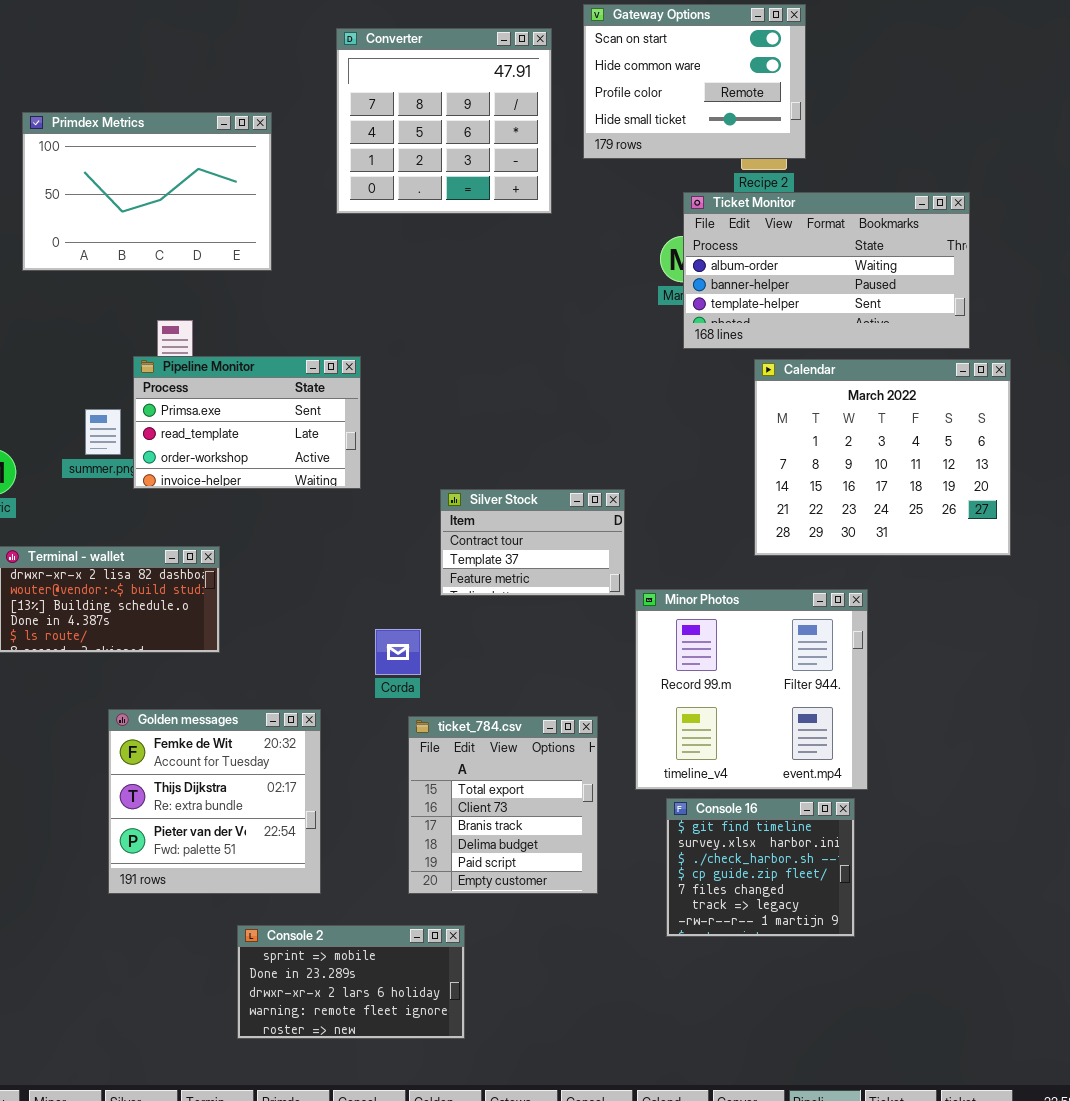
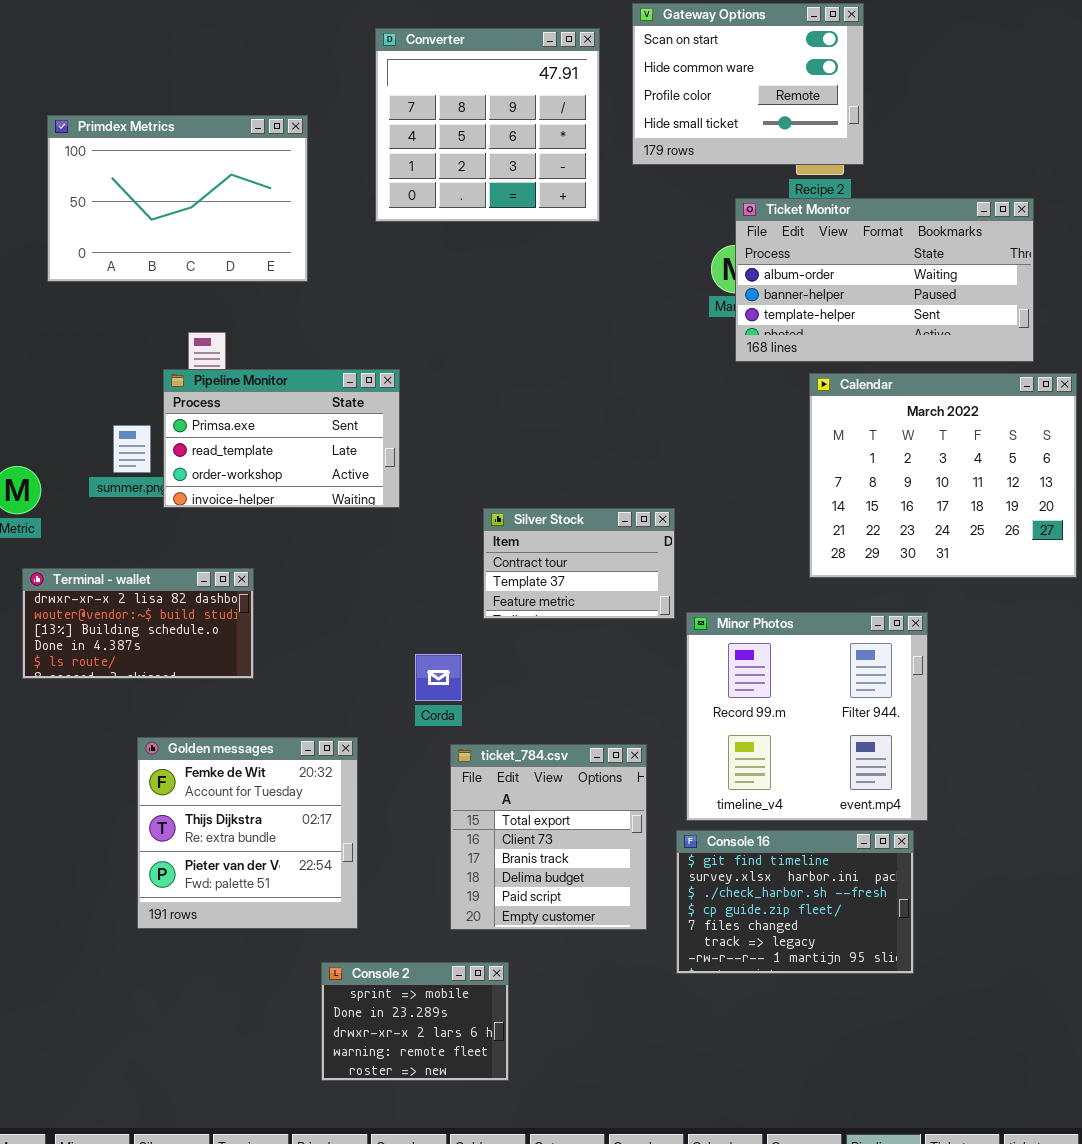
Console 16: [666,798,855,937] -> [676,830,914,974], resized
Console 2: [237,925,465,1039] -> [321,962,509,1081], resized

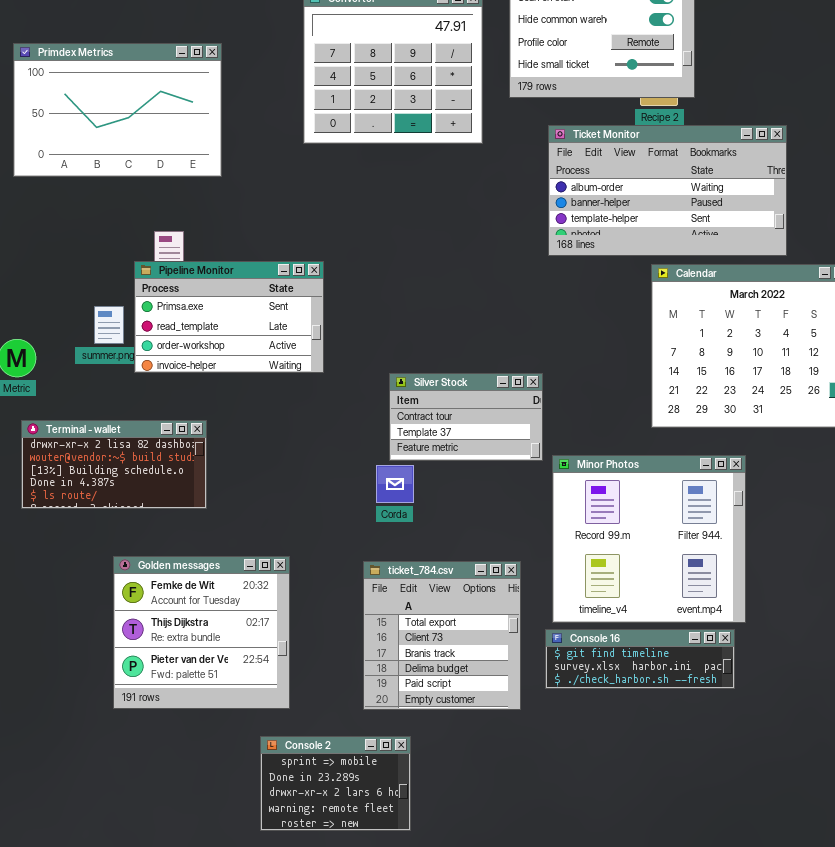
Primdex Metrics: [47,115,308,282] -> [13,43,222,177], moved
Ticket Monitor: [735,198,1034,362] -> [548,125,787,256], moved
Corda: [415,654,462,701] -> [376,465,414,503], moved
Console 16: [676,830,914,974] -> [545,629,735,689], resized

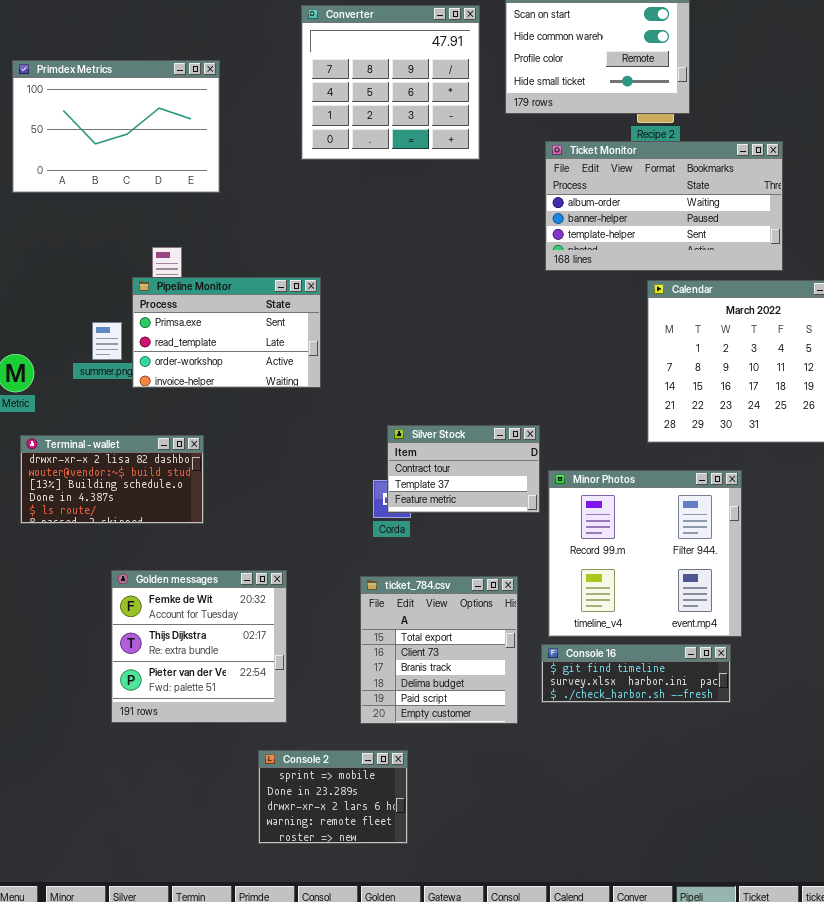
Silver Stock: [389,373,543,461] -> [387,425,540,513], moved

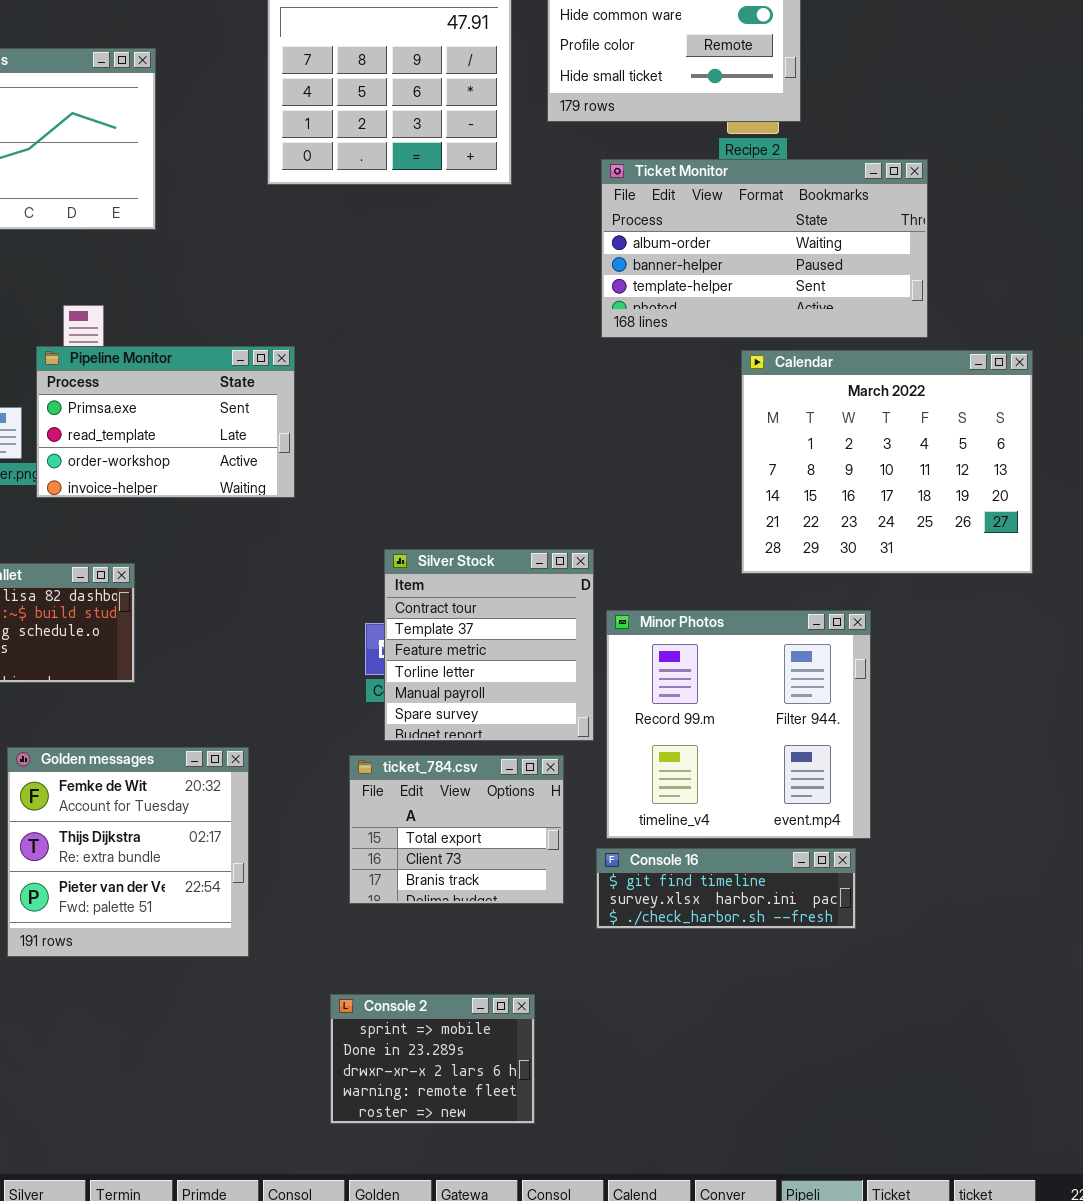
Silver Stock: [387,425,540,513] -> [384,549,594,741], resized
ticket_784.csv: [360,576,518,724] -> [349,755,564,904], resized
Console 2: [258,750,408,844] -> [330,994,535,1124], moved

